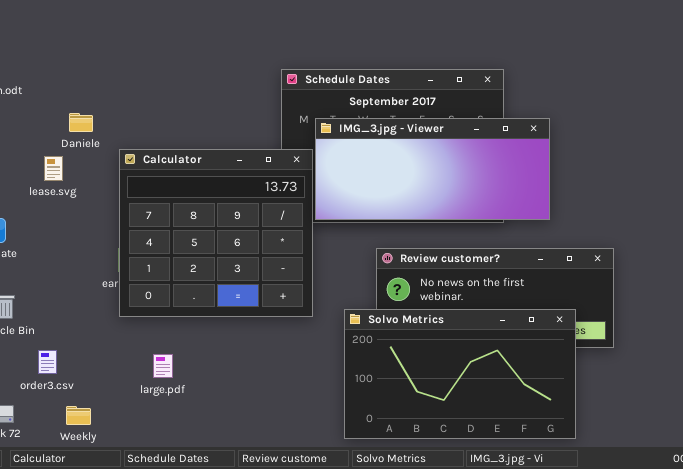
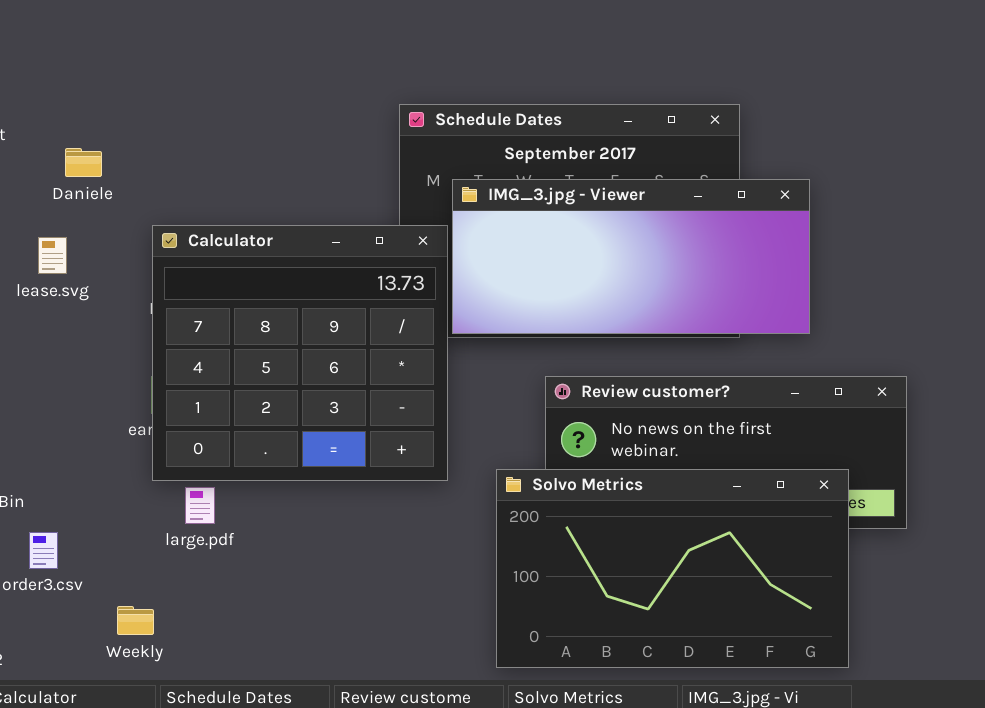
Daniele: [69,113,93,132] -> [65,148,102,177], moved
large.pdf: [153,354,173,378] -> [185,487,215,524], moved
Weekly: [66,406,91,425] -> [117,606,154,635], moved

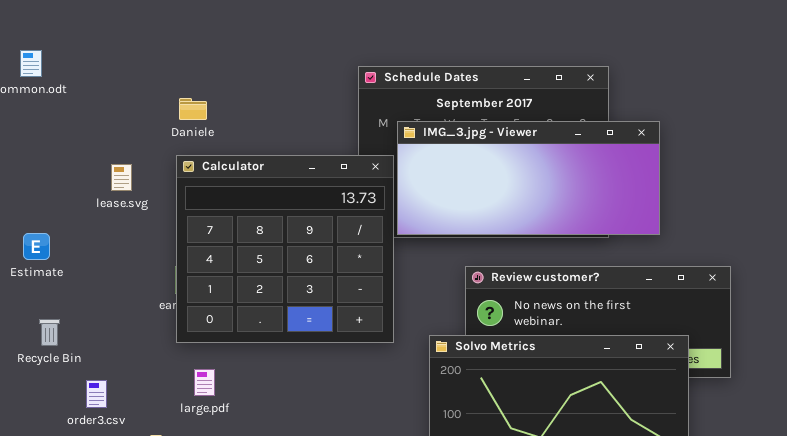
Daniele: [65,148,102,177] -> [179,98,207,120], moved
lease.svg: [38,237,67,274] -> [111,164,132,191], moved
large.pdf: [185,487,215,524] -> [194,369,215,396], moved

